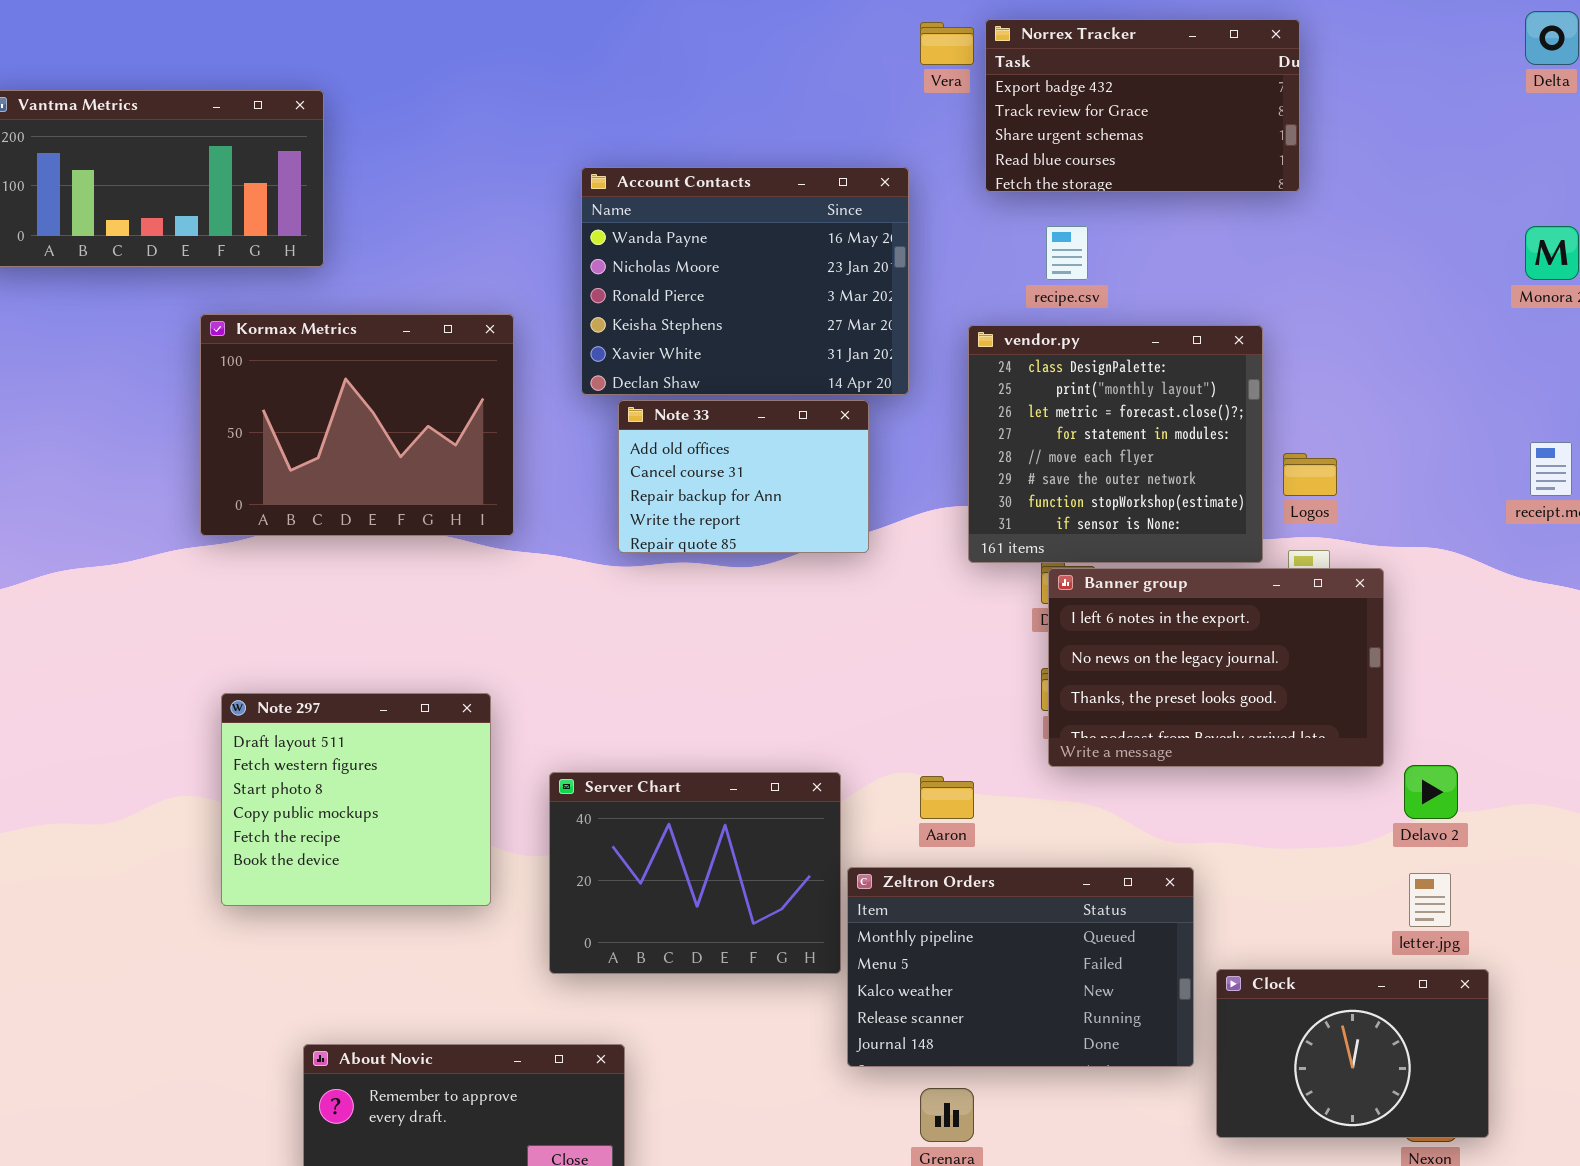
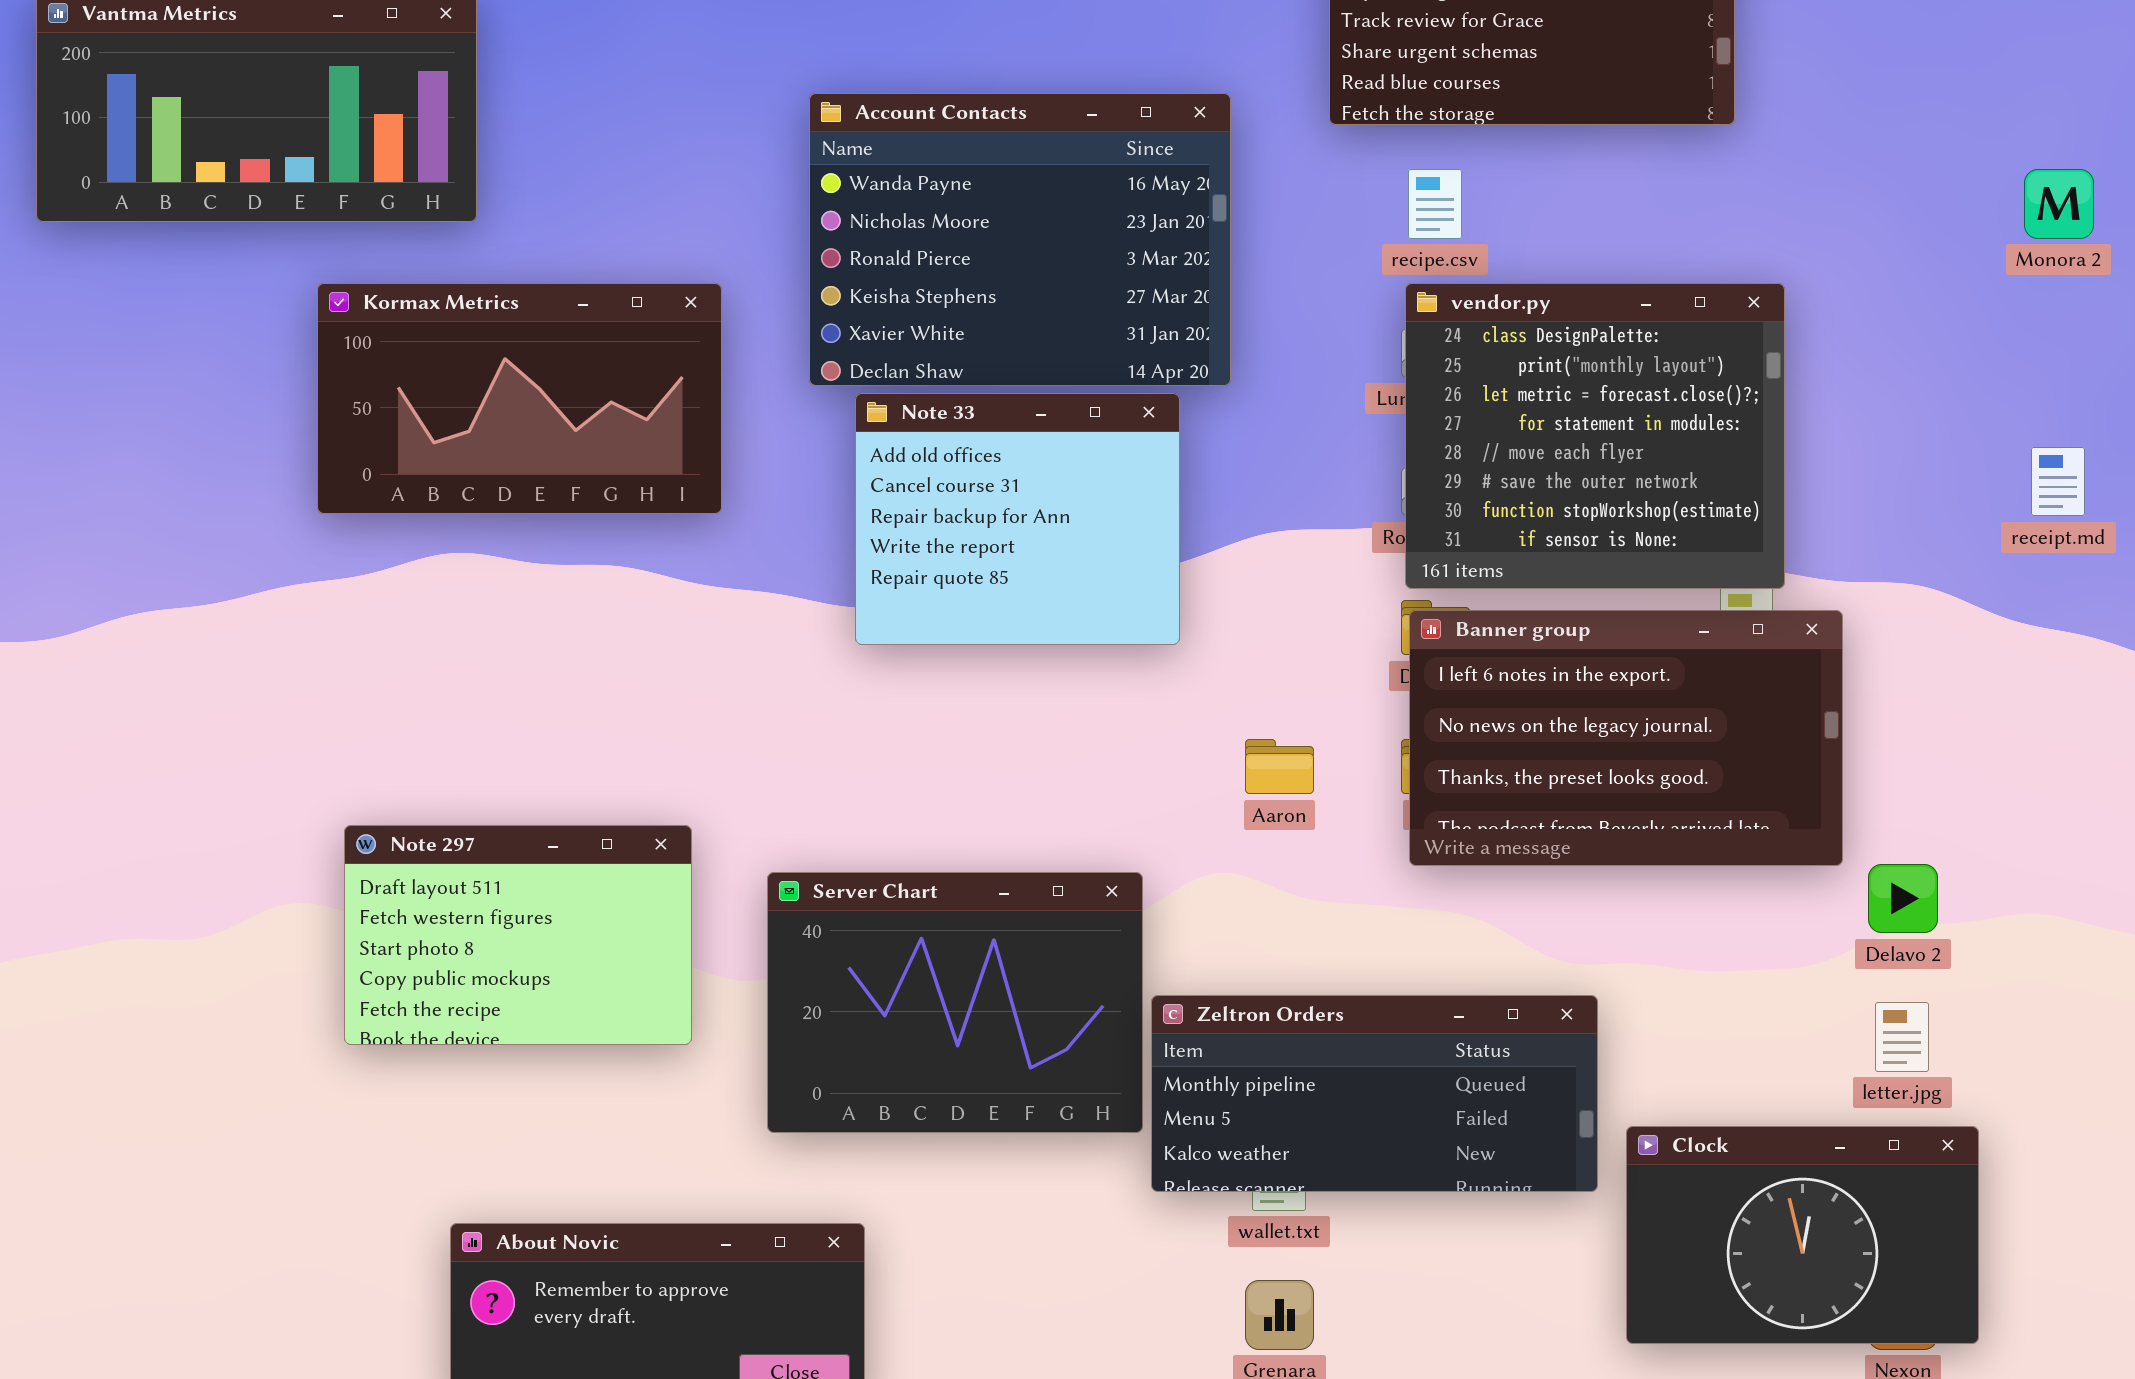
Kormax Metrics: [200,314,514,536] -> [317,283,722,514], resized
vendor.py: [968,325,1263,563] -> [1405,283,1785,589], moved
Note 33: [618,400,869,553] -> [855,393,1180,645], resized
Note 297: [221,693,491,906] -> [344,825,692,1045], resized
Aaron: [920,776,974,819] -> [1245,739,1314,794], moved
Zeltron Orders: [847,867,1194,1067] -> [1151,995,1598,1192], resized

